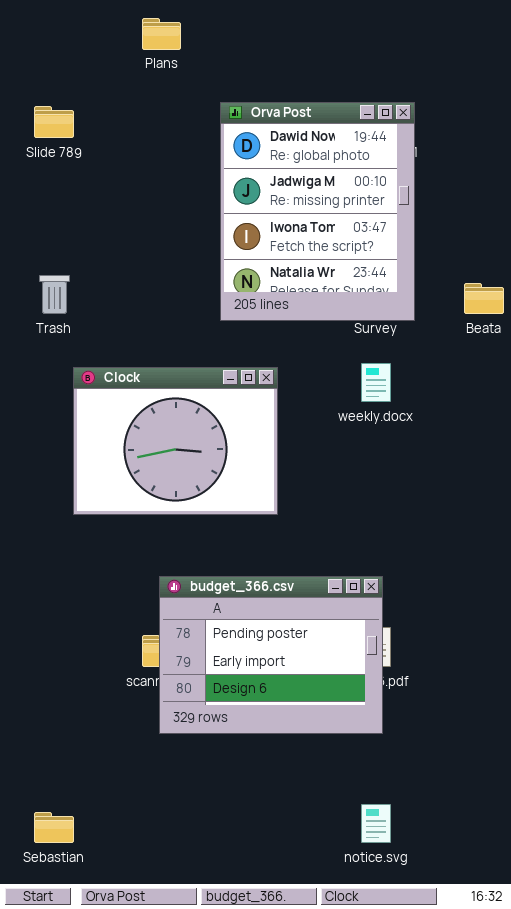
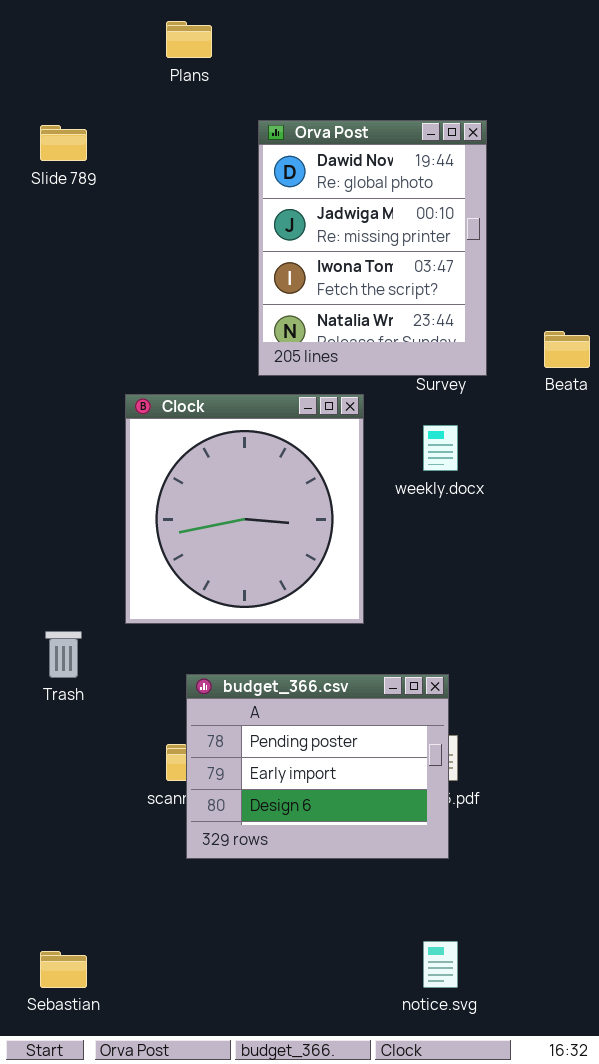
Trash: [39,275,70,314] -> [45,631,82,678], moved
Clock: [73,367,278,515] -> [125,394,364,624], moved, resized

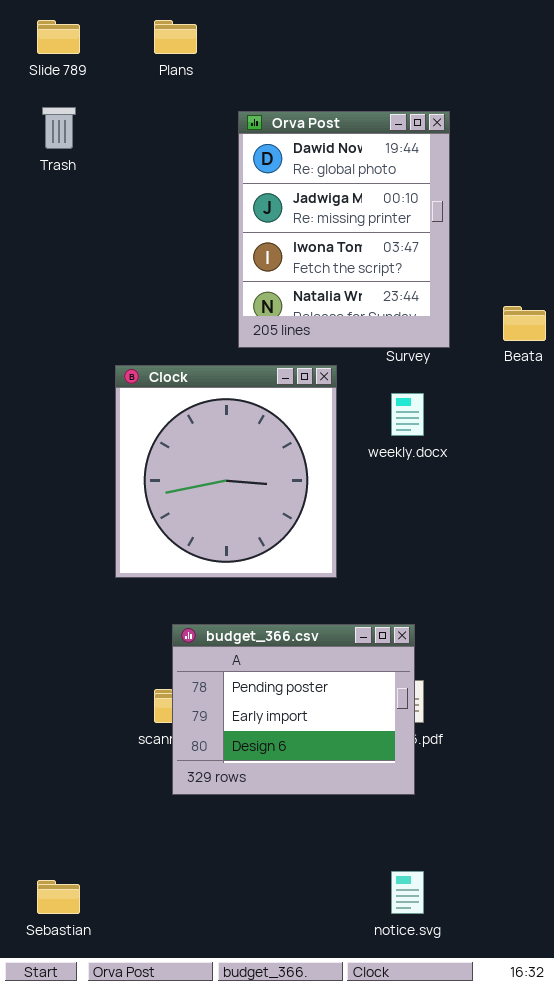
Slide 789: [40,125,87,161] -> [37,20,80,54], moved
Trash: [45,631,82,678] -> [42,107,76,149], moved

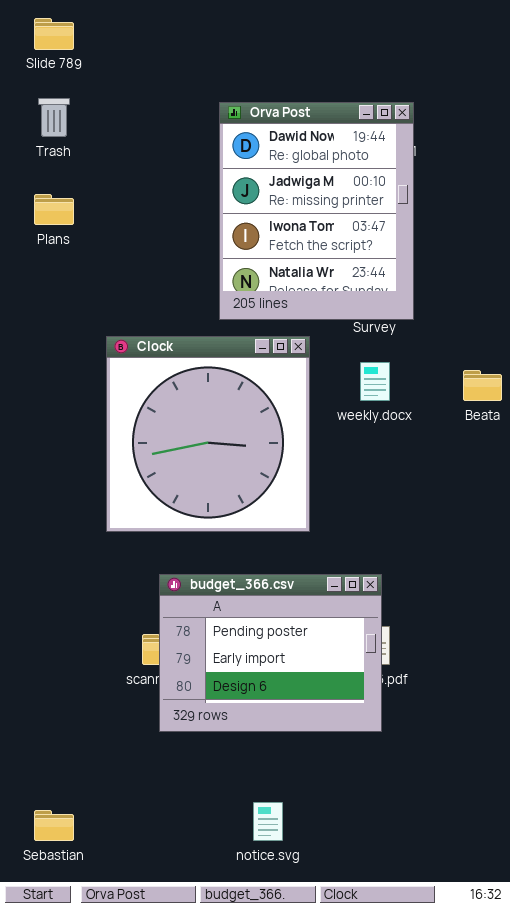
Plans: [154,20,197,54] -> [34,194,74,225], moved
Beata: [503,306,546,341] -> [463,370,502,401], moved
notice.svg: [391,871,424,914] -> [253,802,283,841], moved

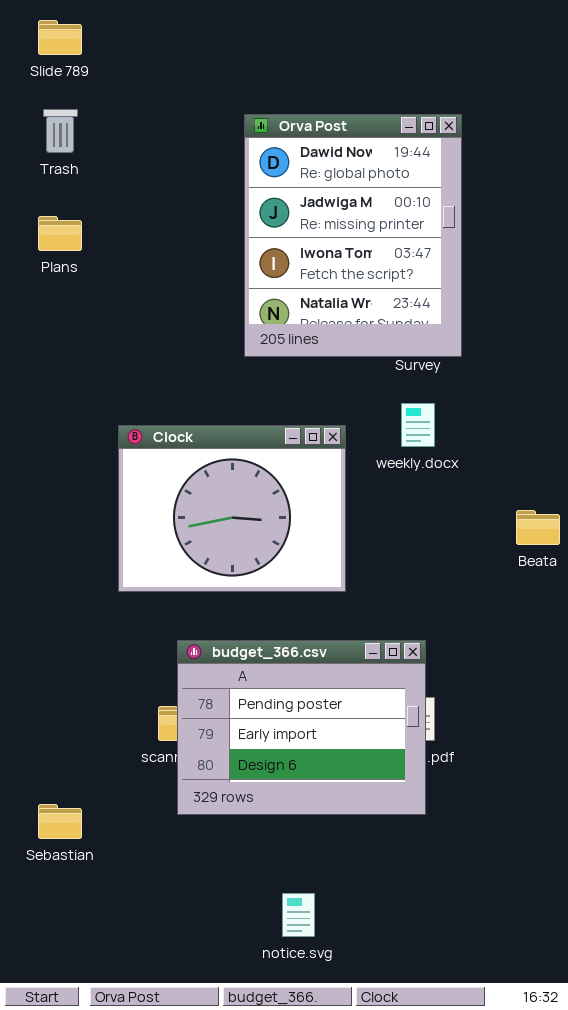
Clock: [106,336,310,532] -> [118,425,346,592], resized
Beata: [463,370,502,401] -> [516,510,560,545], moved
Sebastian: [34,810,74,841] -> [38,804,82,839], moved

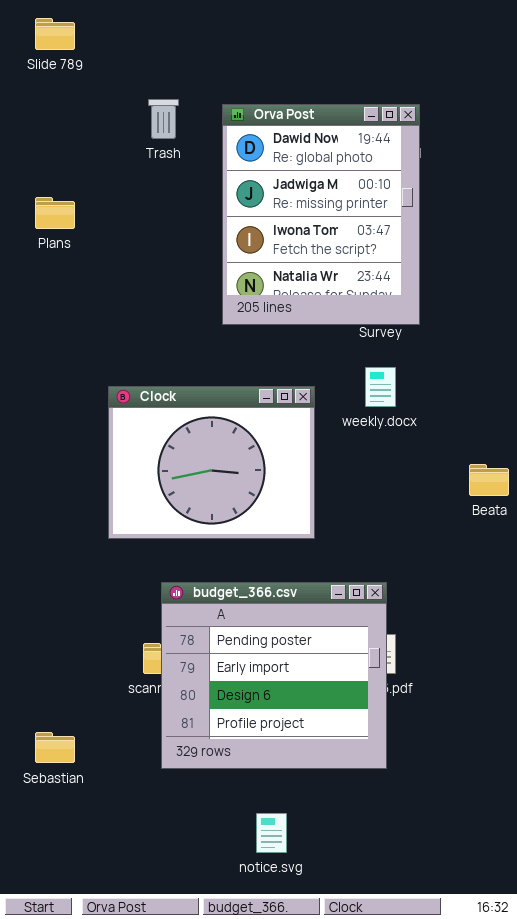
Trash: [43,109,78,153] -> [148,99,179,139], moved
budget_366.csv: [177,640,426,815] -> [161,582,387,769], resized

